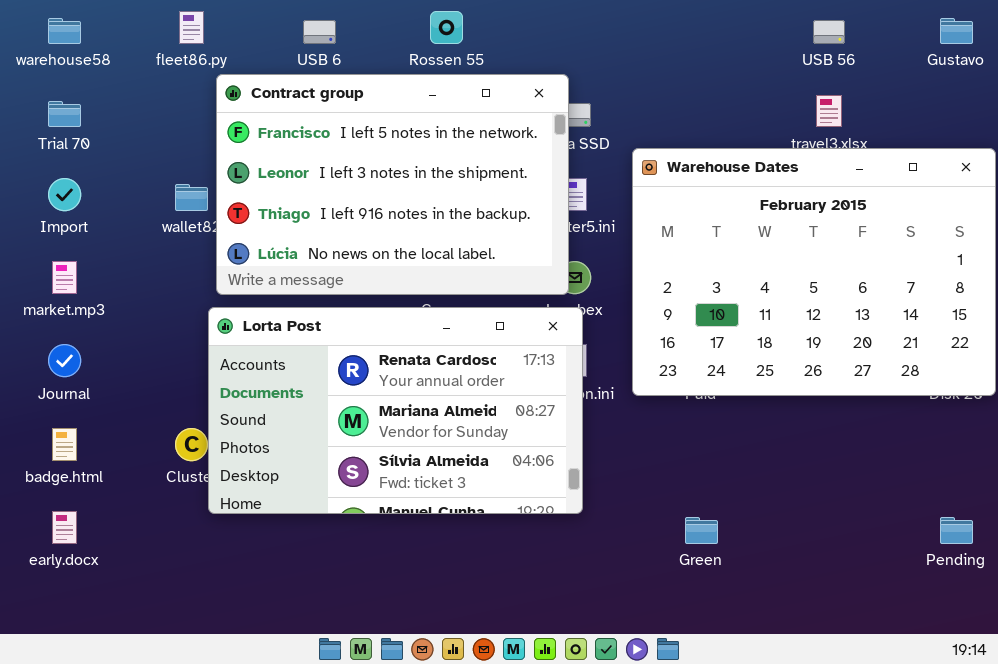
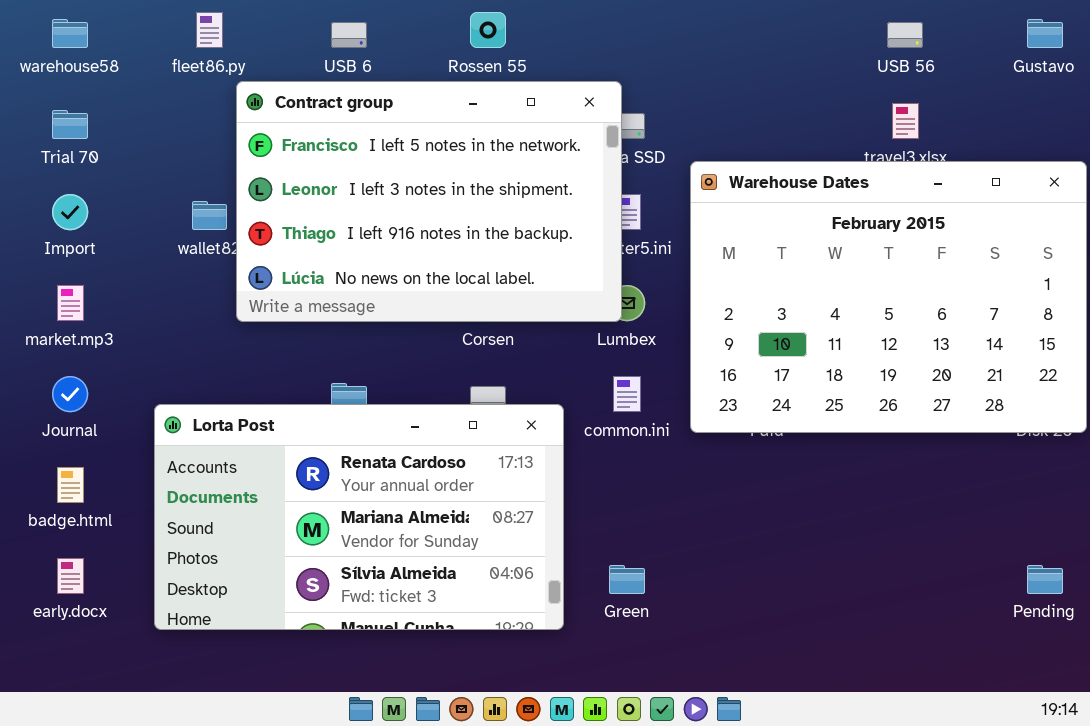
Lorta Post: [208,307,583,514] -> [154,404,564,630], moved
Green: [685,517,718,544] -> [609,565,645,594], moved

